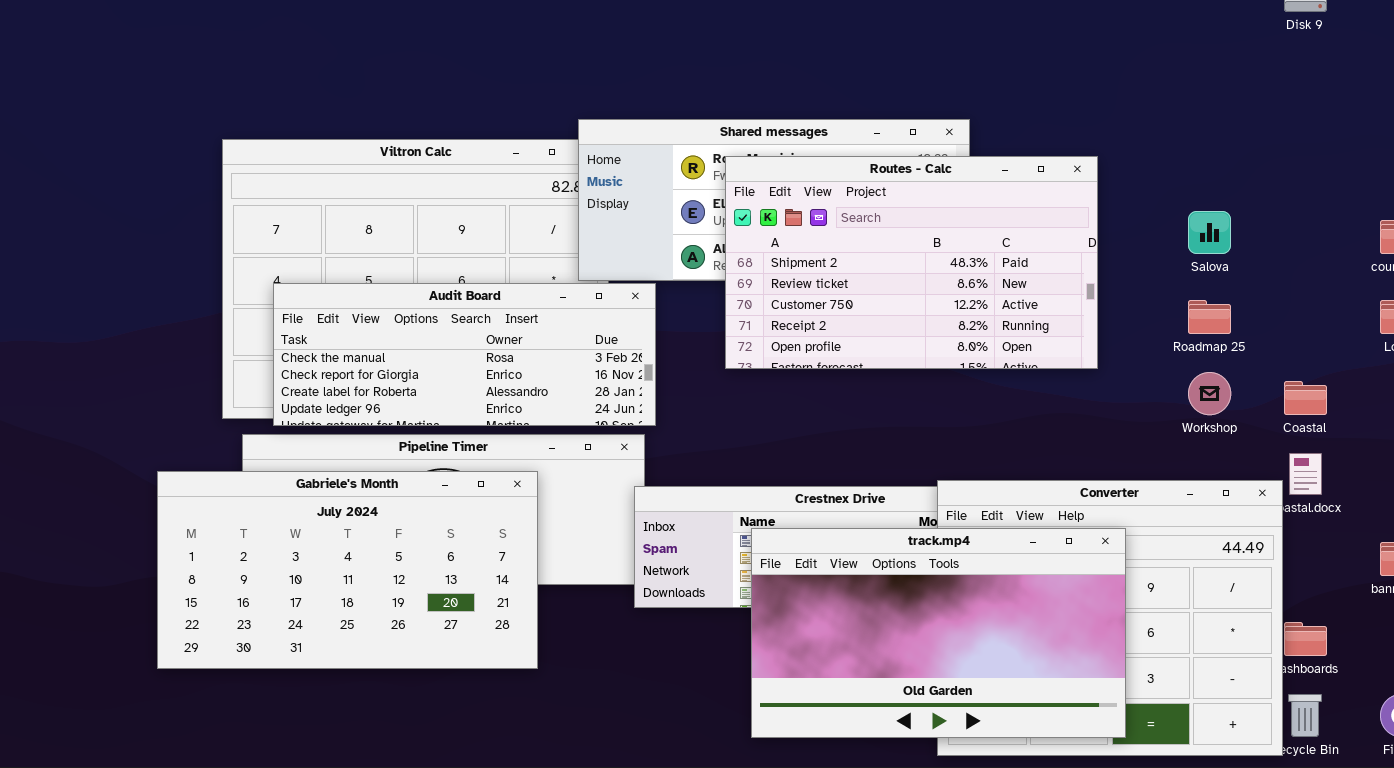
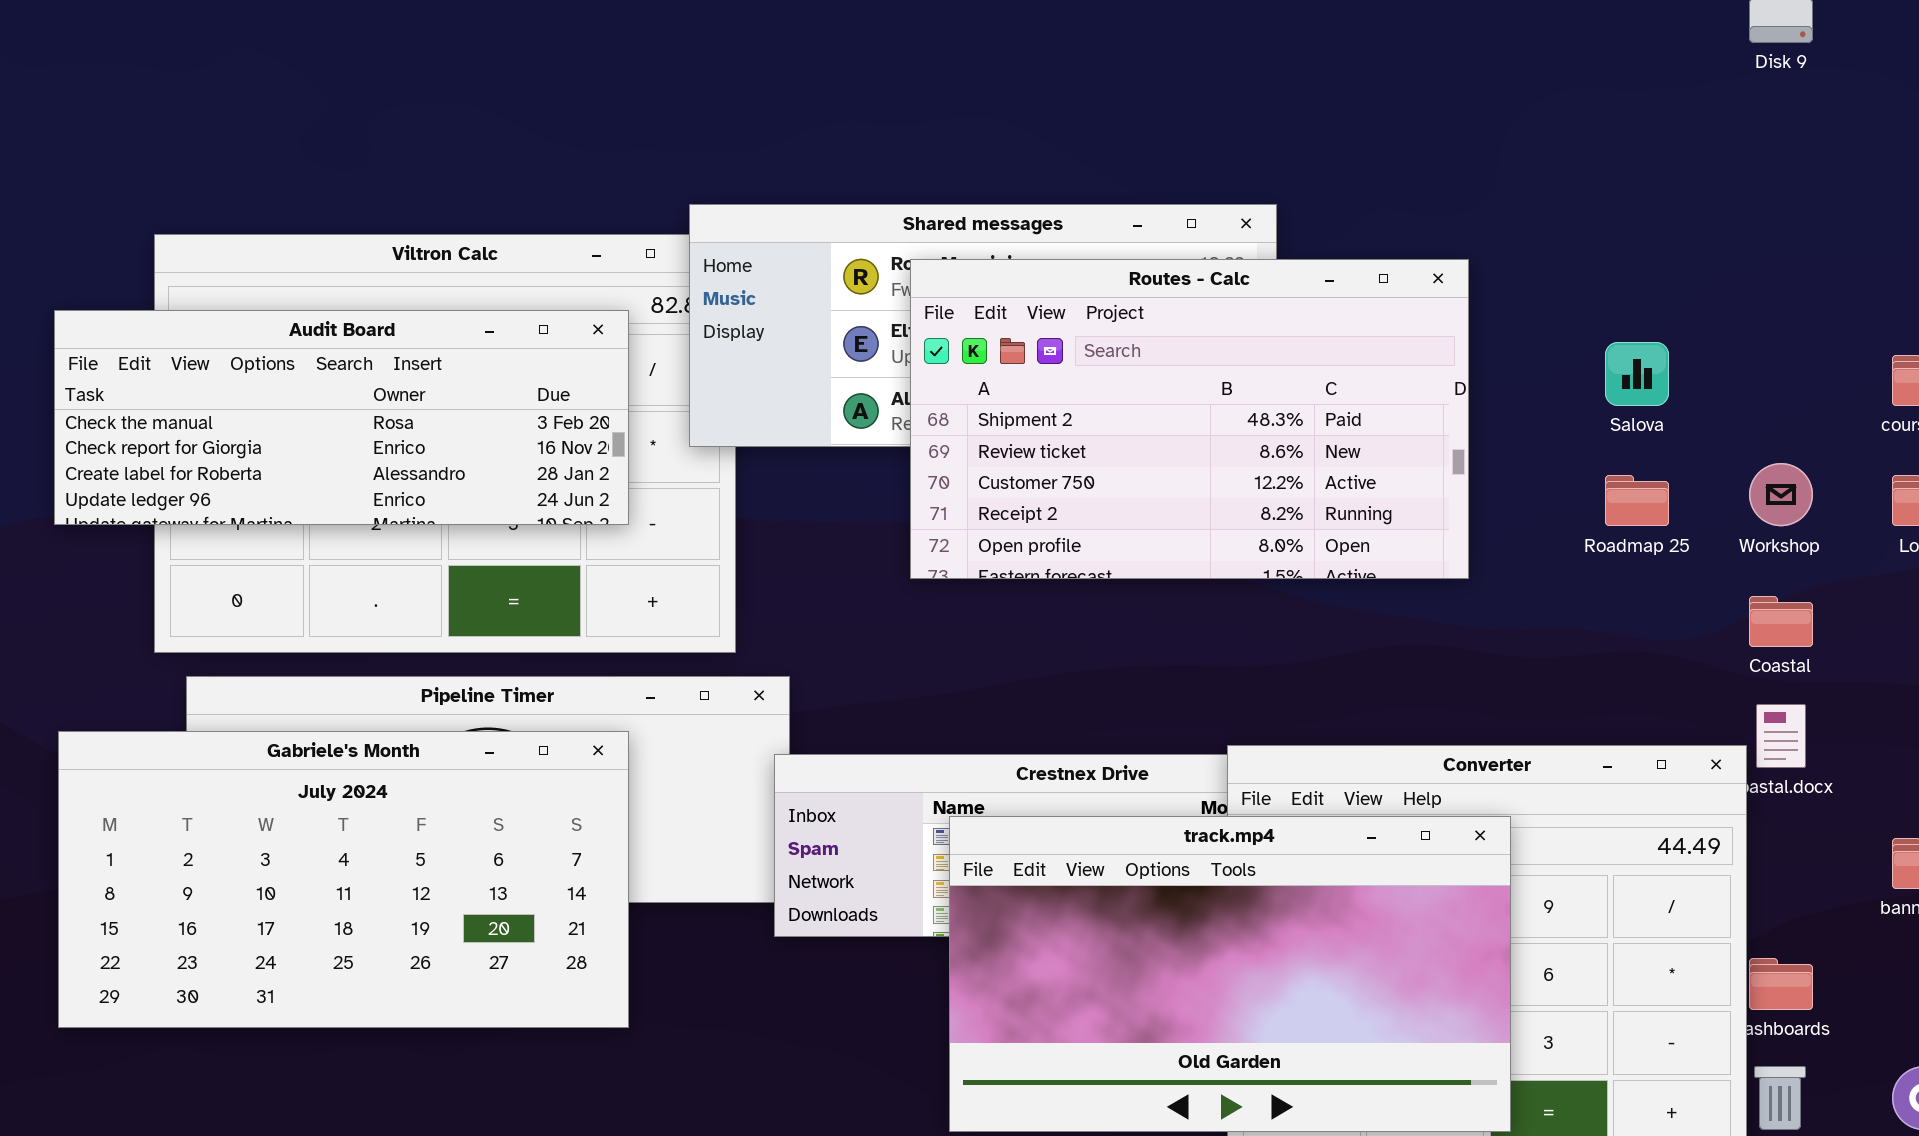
Audit Board: [273,283,656,426] -> [54,310,629,525], moved
Workshop: [1188,372,1231,415] -> [1749,463,1813,526], moved

